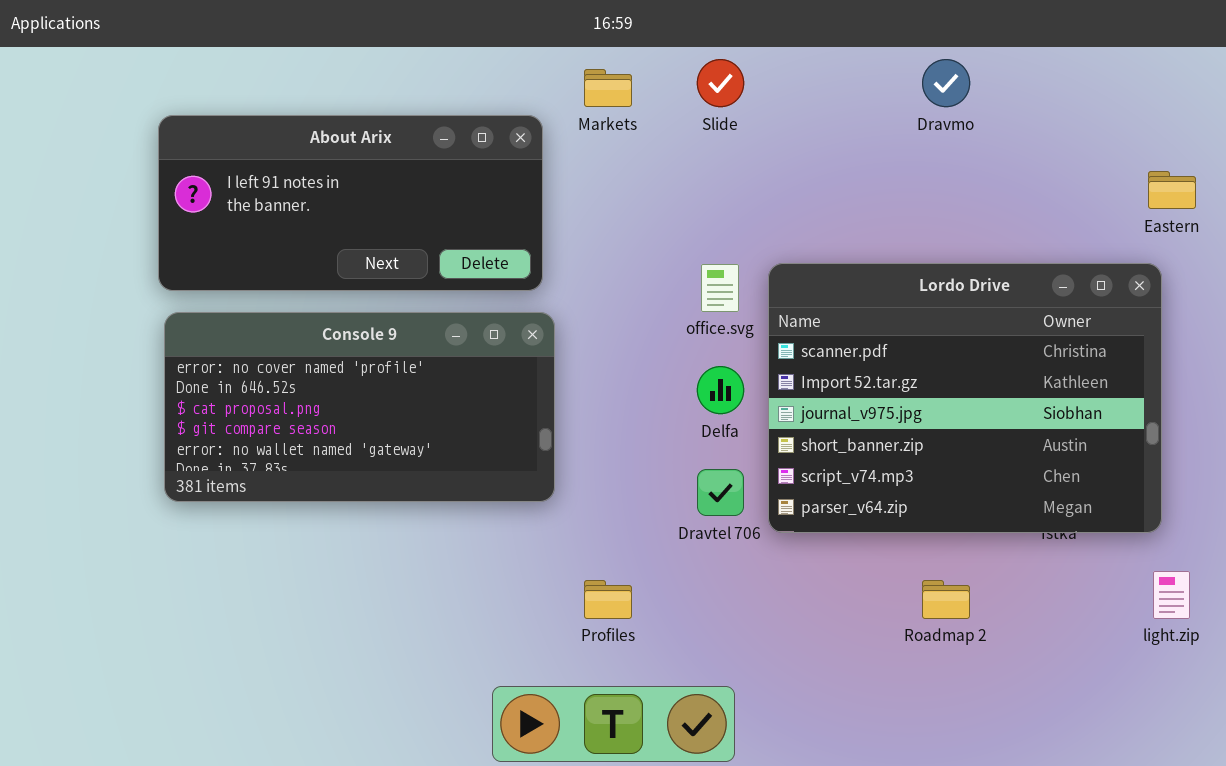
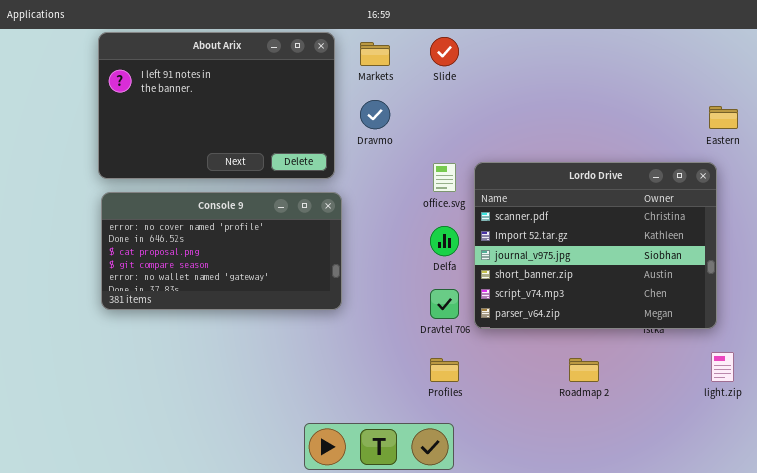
Dravmo: [922,59,970,107] -> [360,100,390,129], moved
About Arix: [158,115,543,291] -> [98,32,335,179], resized
Profiles: [584,580,632,619] -> [430,358,459,382], moved

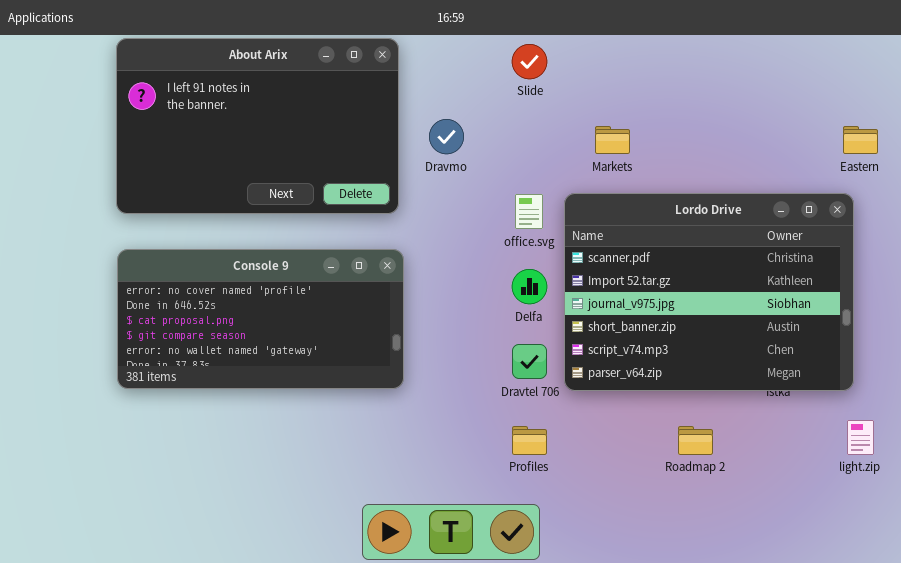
Markets: [360,42,390,66] -> [595,126,630,154], moved
Console 9: [101,192,342,310] -> [117,249,404,389], moved

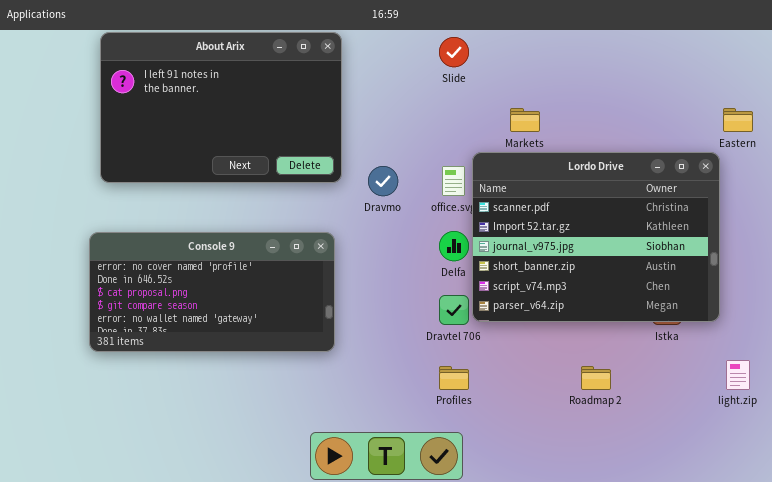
Dravmo: [429,119,464,154] -> [368,166,398,196], moved
Lordo Drive: [564,193,854,391] -> [472,152,720,322], moved
Console 9: [117,249,404,389] -> [89,232,335,352], moved

